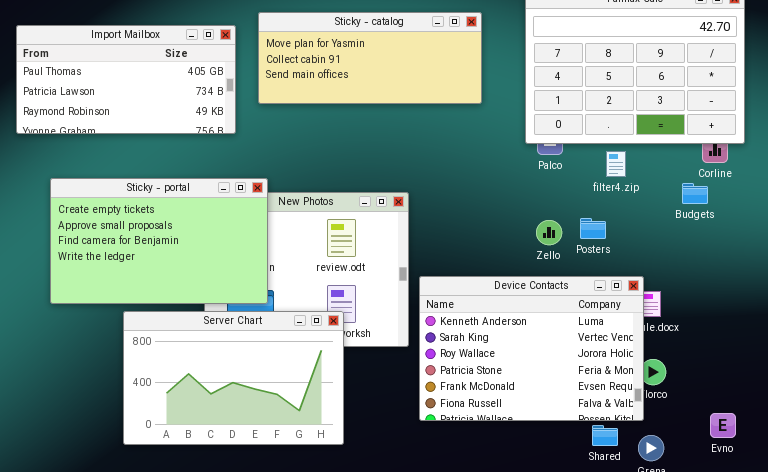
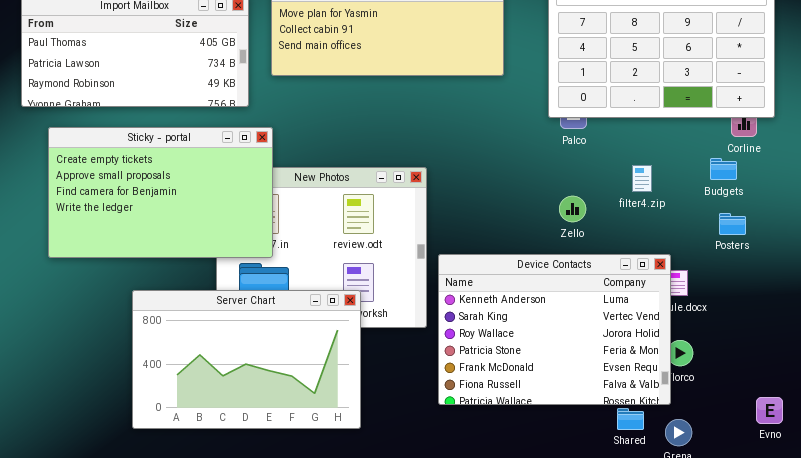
filter4.zip: [606,151,626,177] -> [632,165,652,192], moved
Sticky - portal: [50,178,268,304] -> [48,127,273,258], moved
Posters: [580,218,606,239] -> [719,213,746,235], moved
Evno: [710,413,736,438] -> [756,397,783,424], moved

